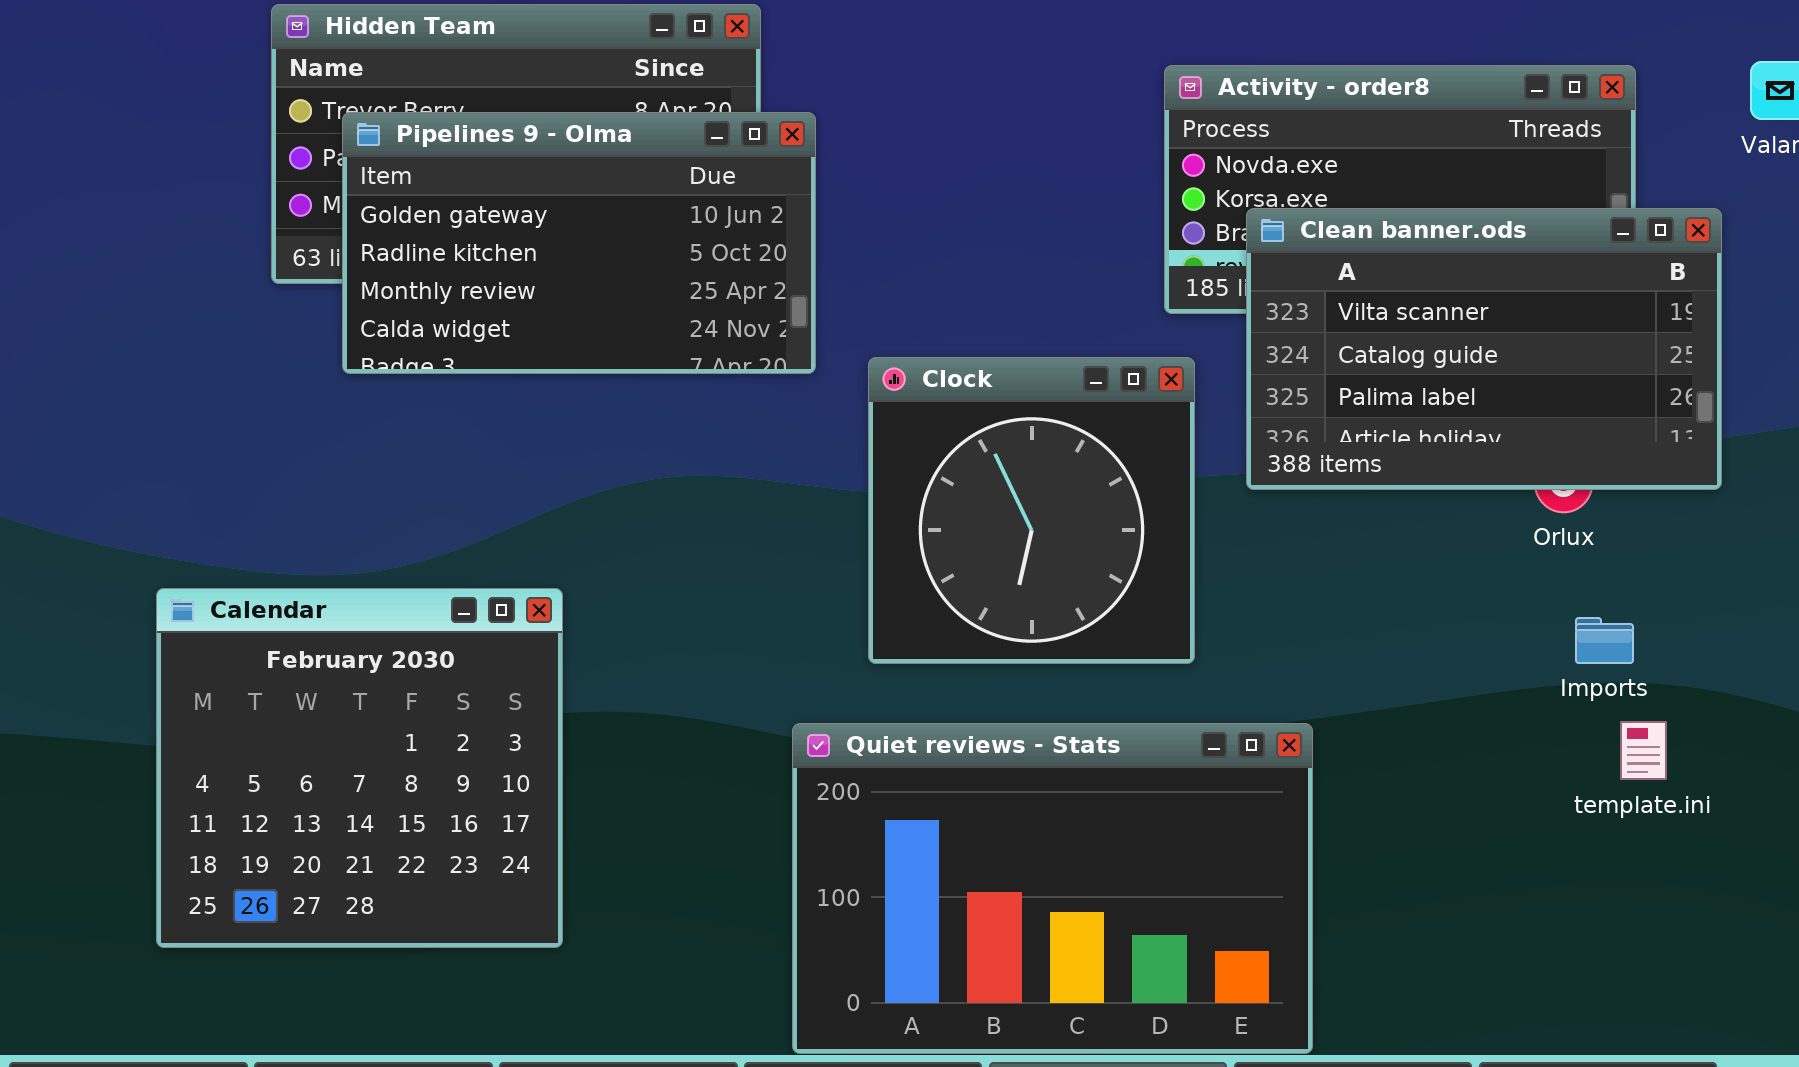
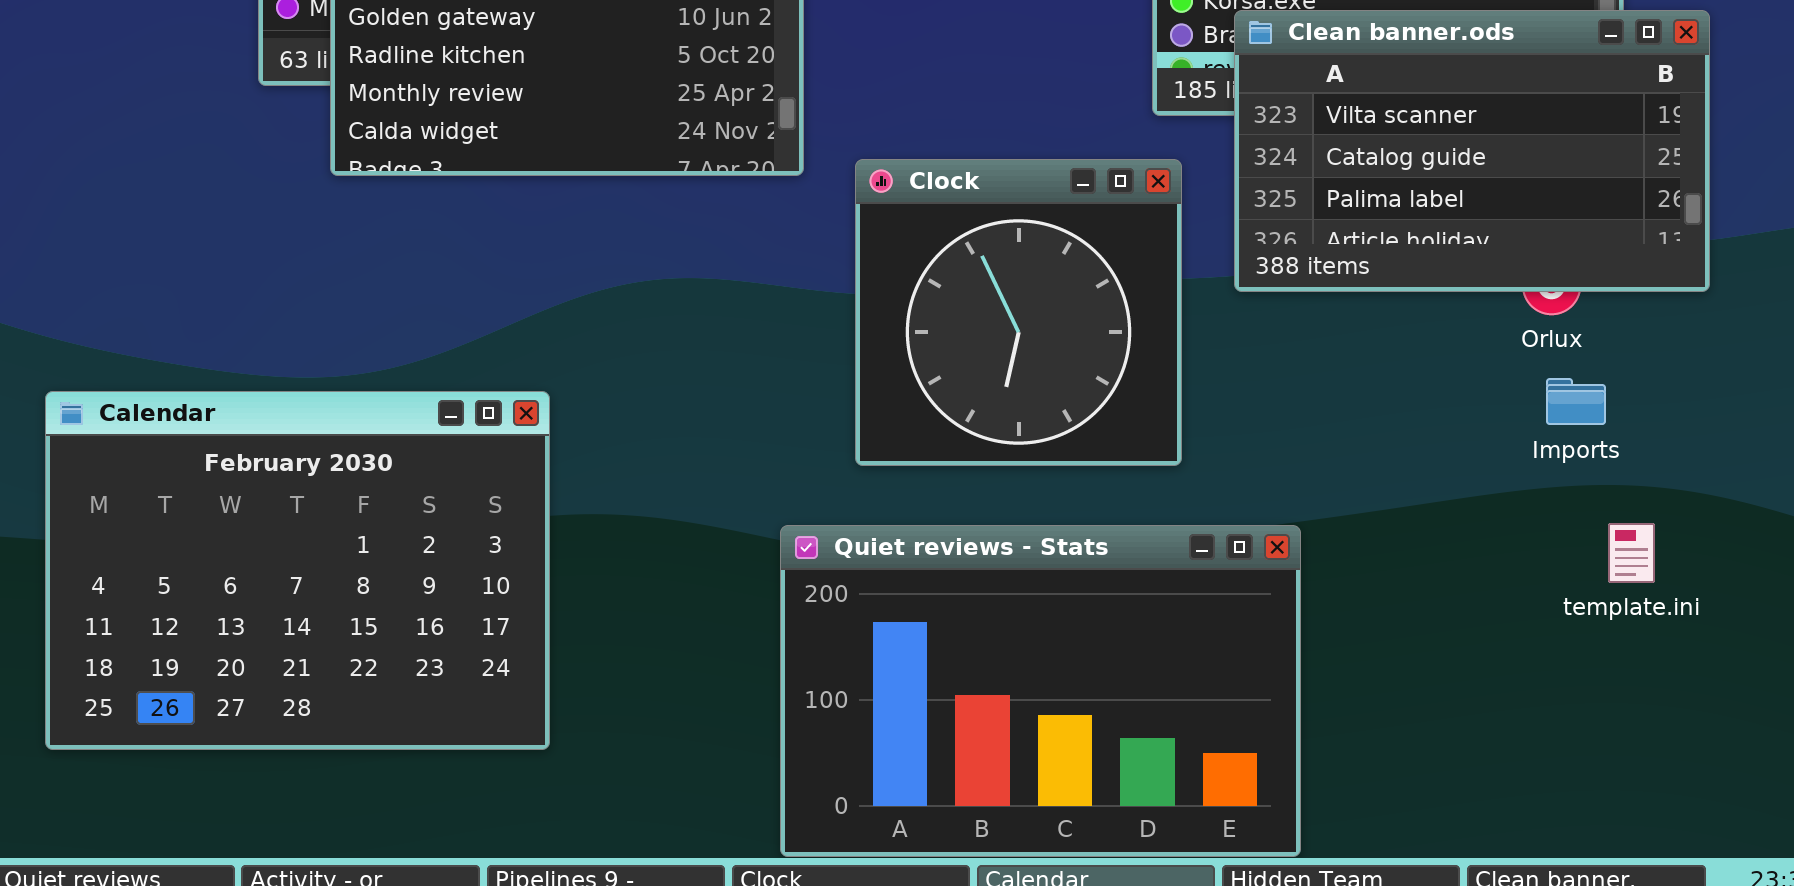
Calendar: [156,588,563,948] -> [45,391,550,750], resized
Imports: [1575,617,1634,664] -> [1546,378,1606,425], moved

